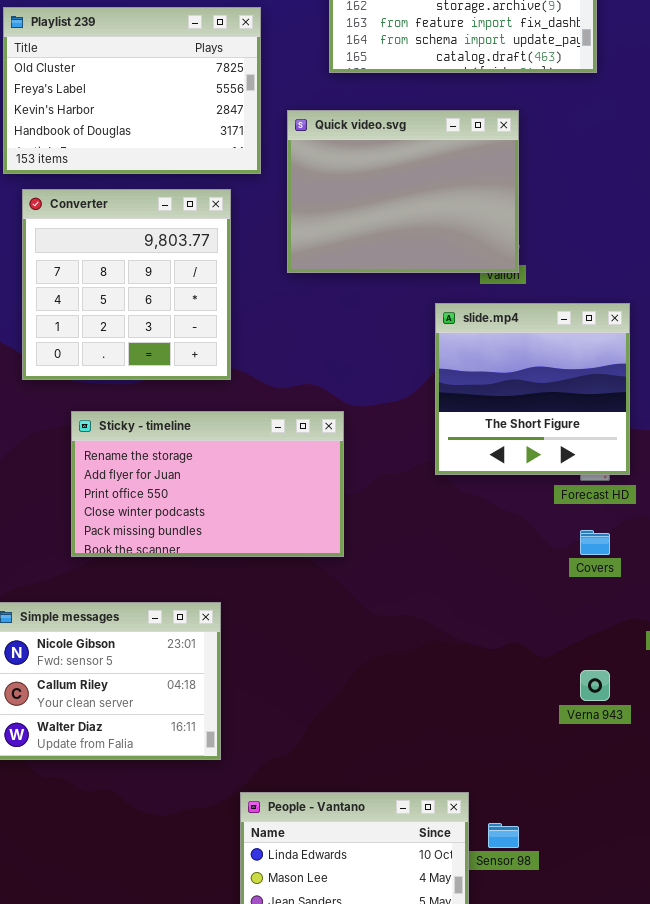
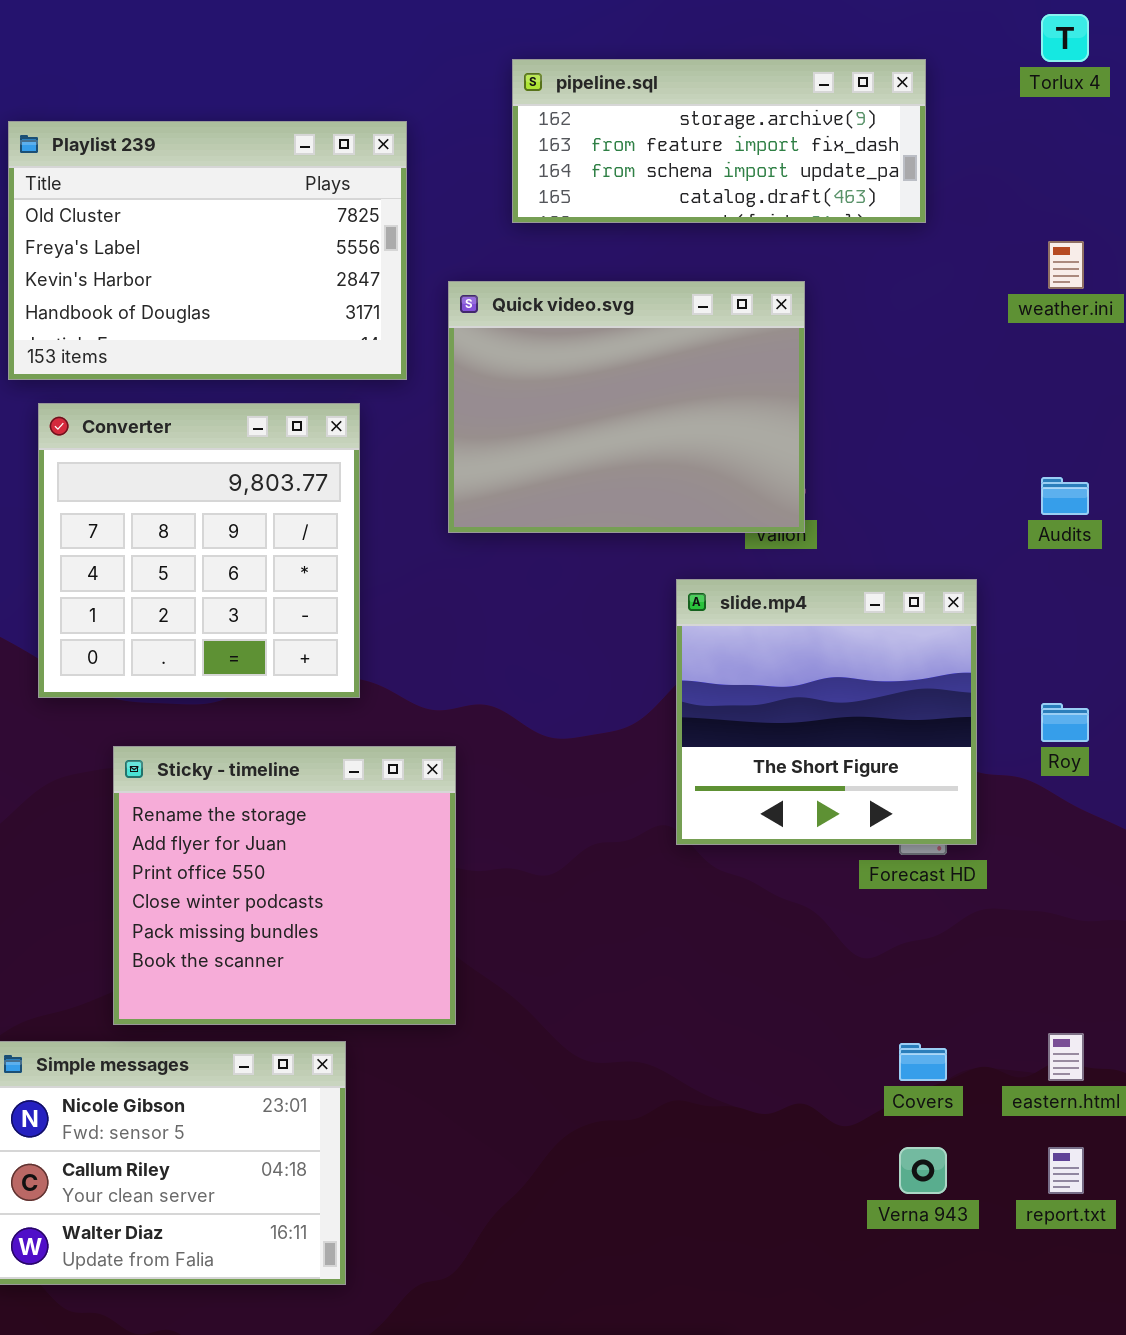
Sticky - timeline: [71,411,344,557] -> [113,746,456,1025], resized
Covers: [580,530,610,555] -> [899,1043,947,1081], moved

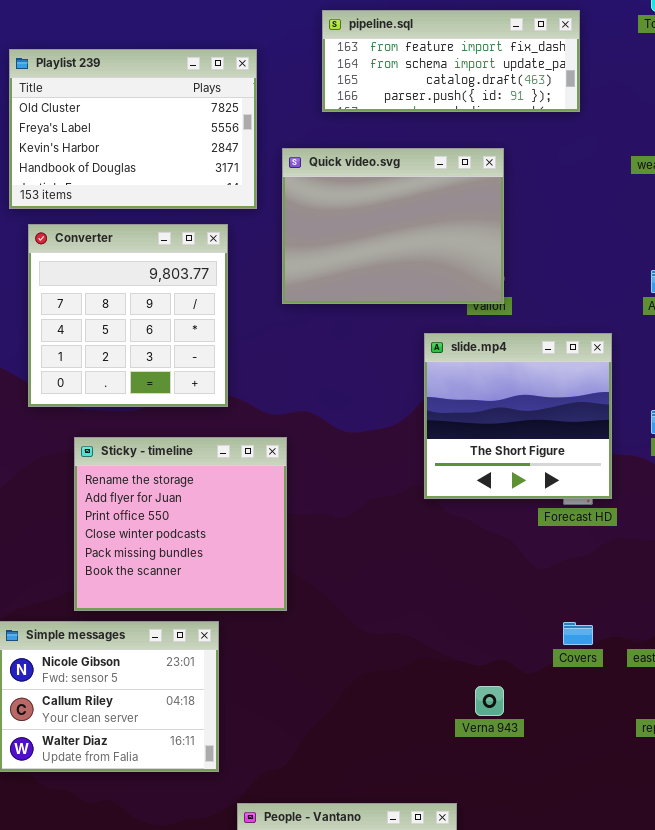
pipeline.sql: [512,59,926,223] -> [322,10,580,112], scrolled down 1 row
Verna 943: [899,1147,947,1194] -> [475,686,504,716], moved

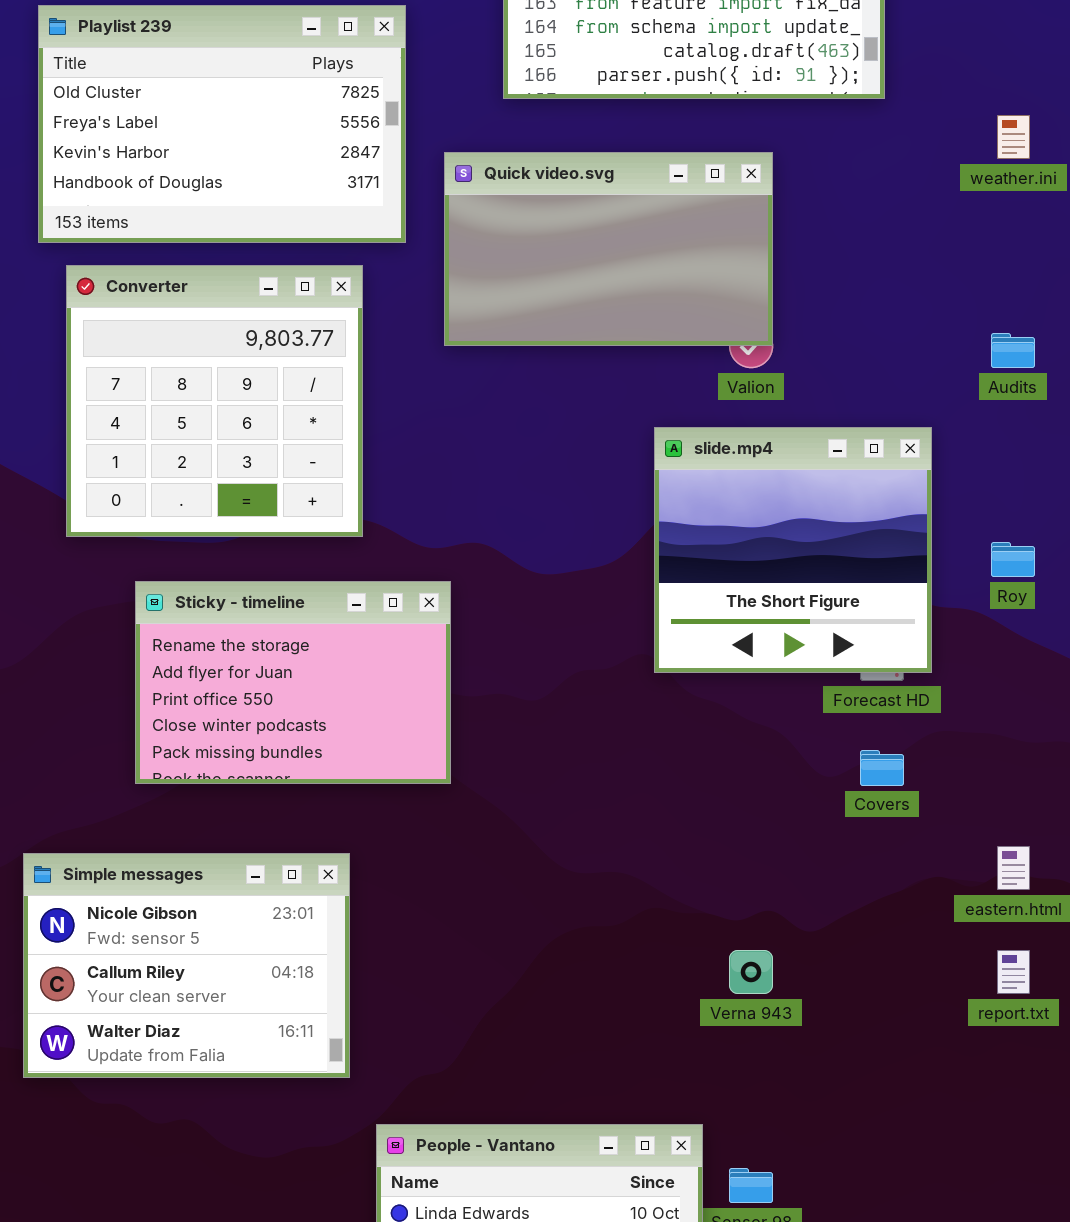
Quick video.svg: [282,148,504,304] -> [444,152,773,346], resized
Sticky - timeline: [74,437,287,611] -> [135,581,451,784], resized
Covers: [563,622,593,645] -> [860,750,904,786], moved

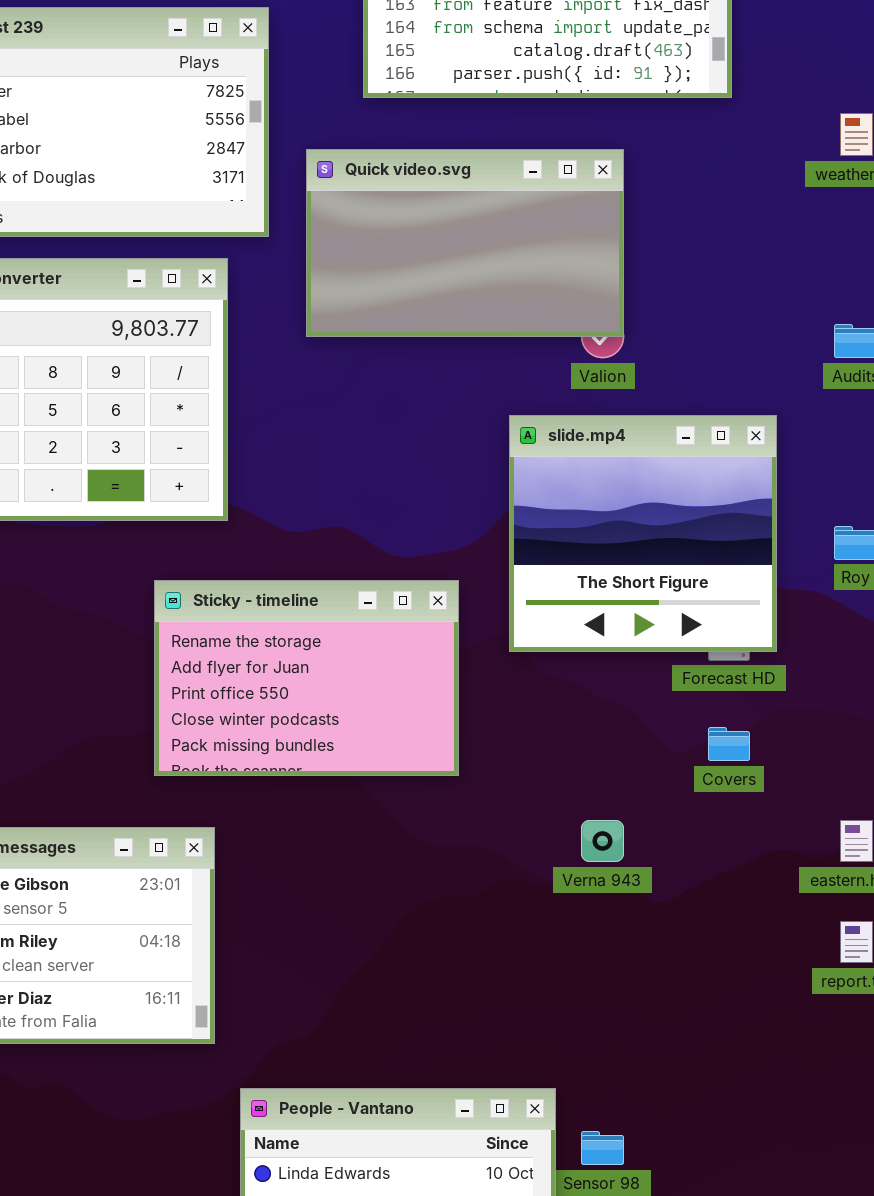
Sticky - timeline: [135,581,451,784] -> [154,580,459,776], moved
Verna 943: [729,950,773,994] -> [581,820,624,862], moved

